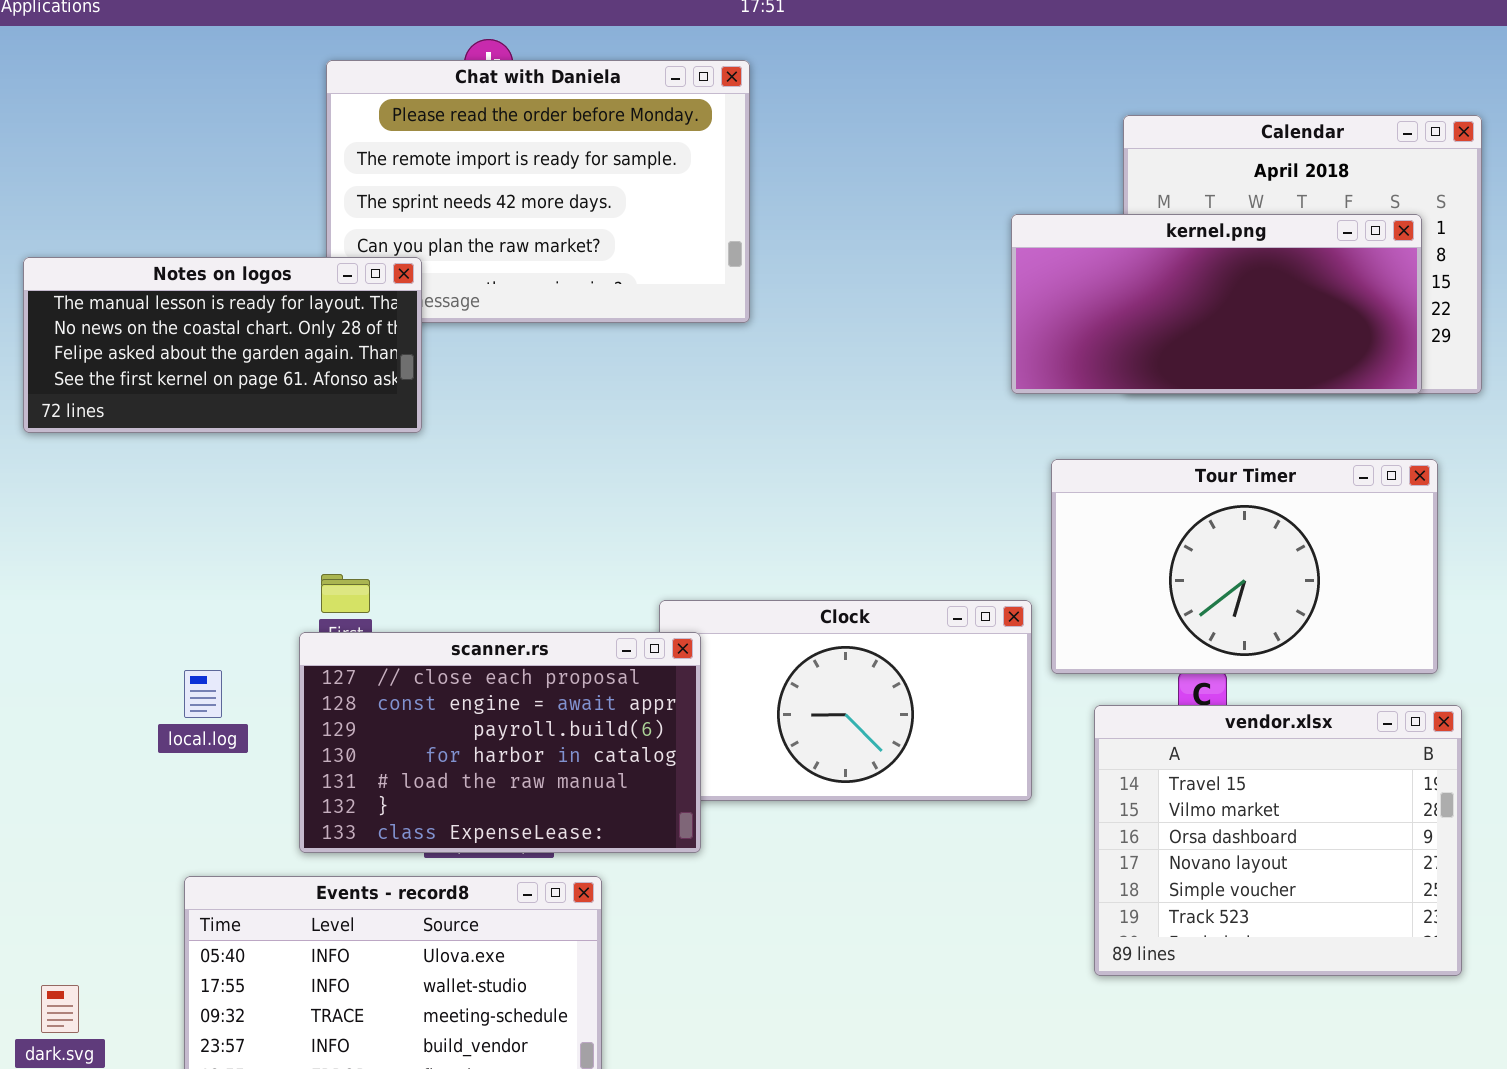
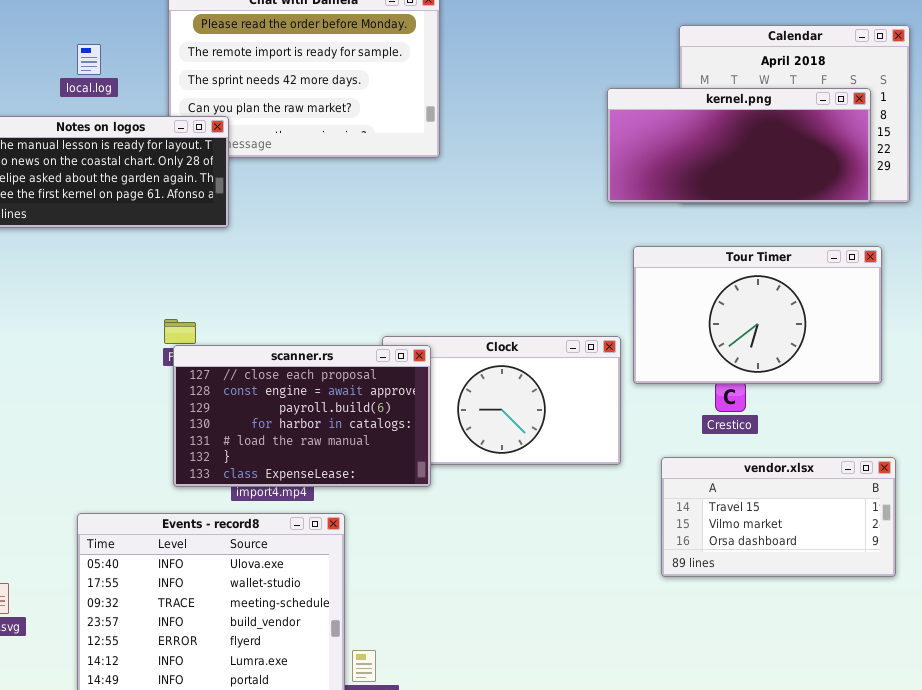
scanner.rs: [299,632,701,853] -> [173,345,431,487], moved
local.log: [184,670,222,718] -> [77,44,101,75], moved
vendor.xlsx: [1094,705,1462,976] -> [661,457,896,577], resized

